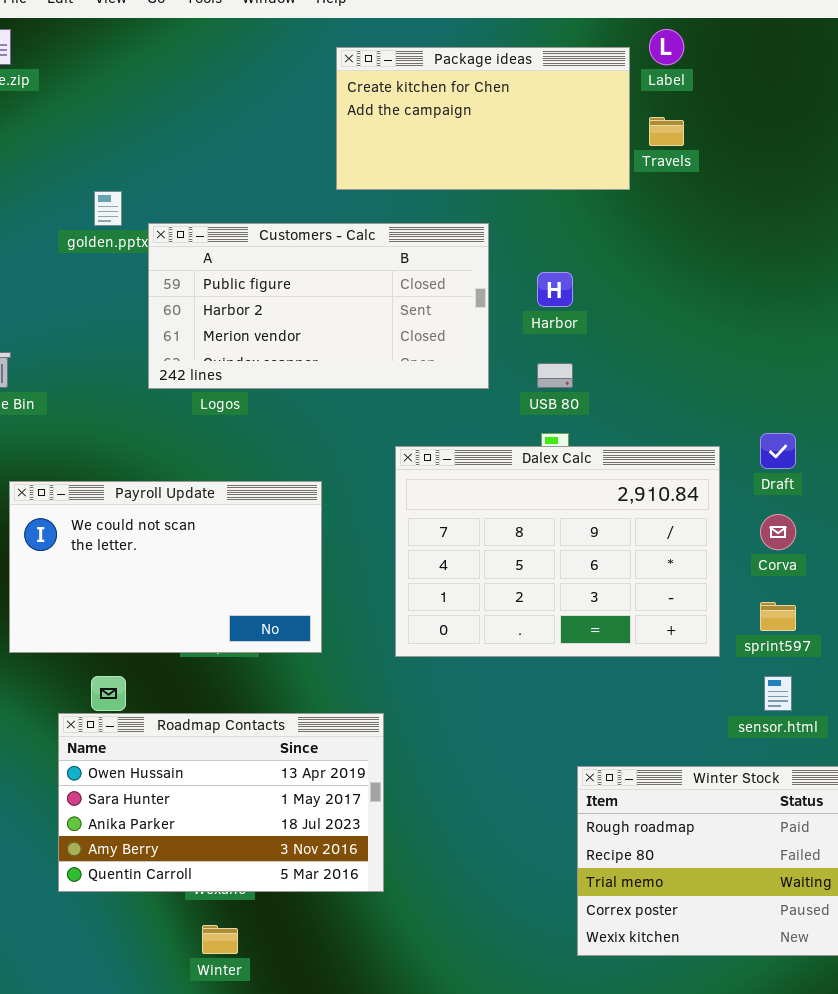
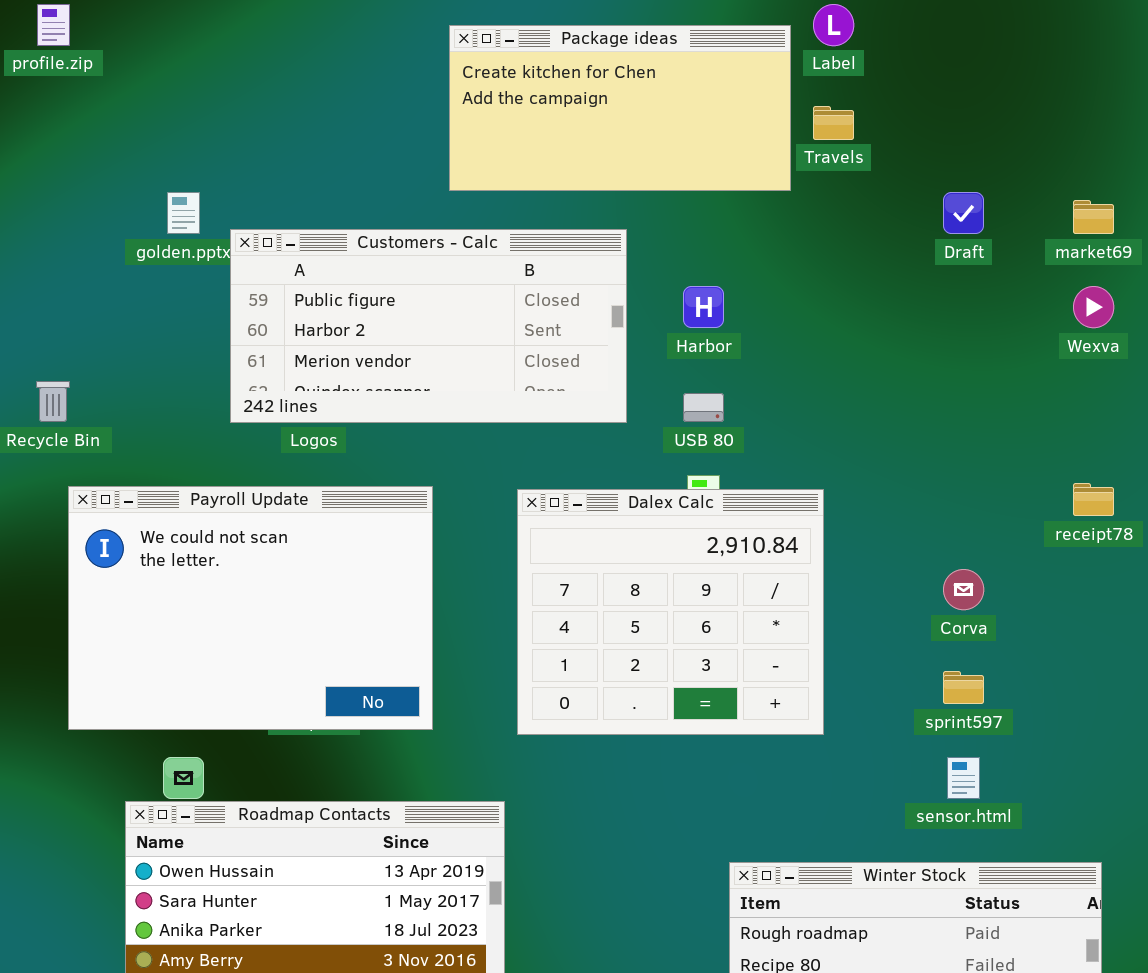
Draft: [760,433,796,469] -> [943,192,984,234], moved
Dalex Calc: [395,446,720,657] -> [517,489,824,735], resized
Payroll Update: [9,481,322,653] -> [68,486,433,730], resized

